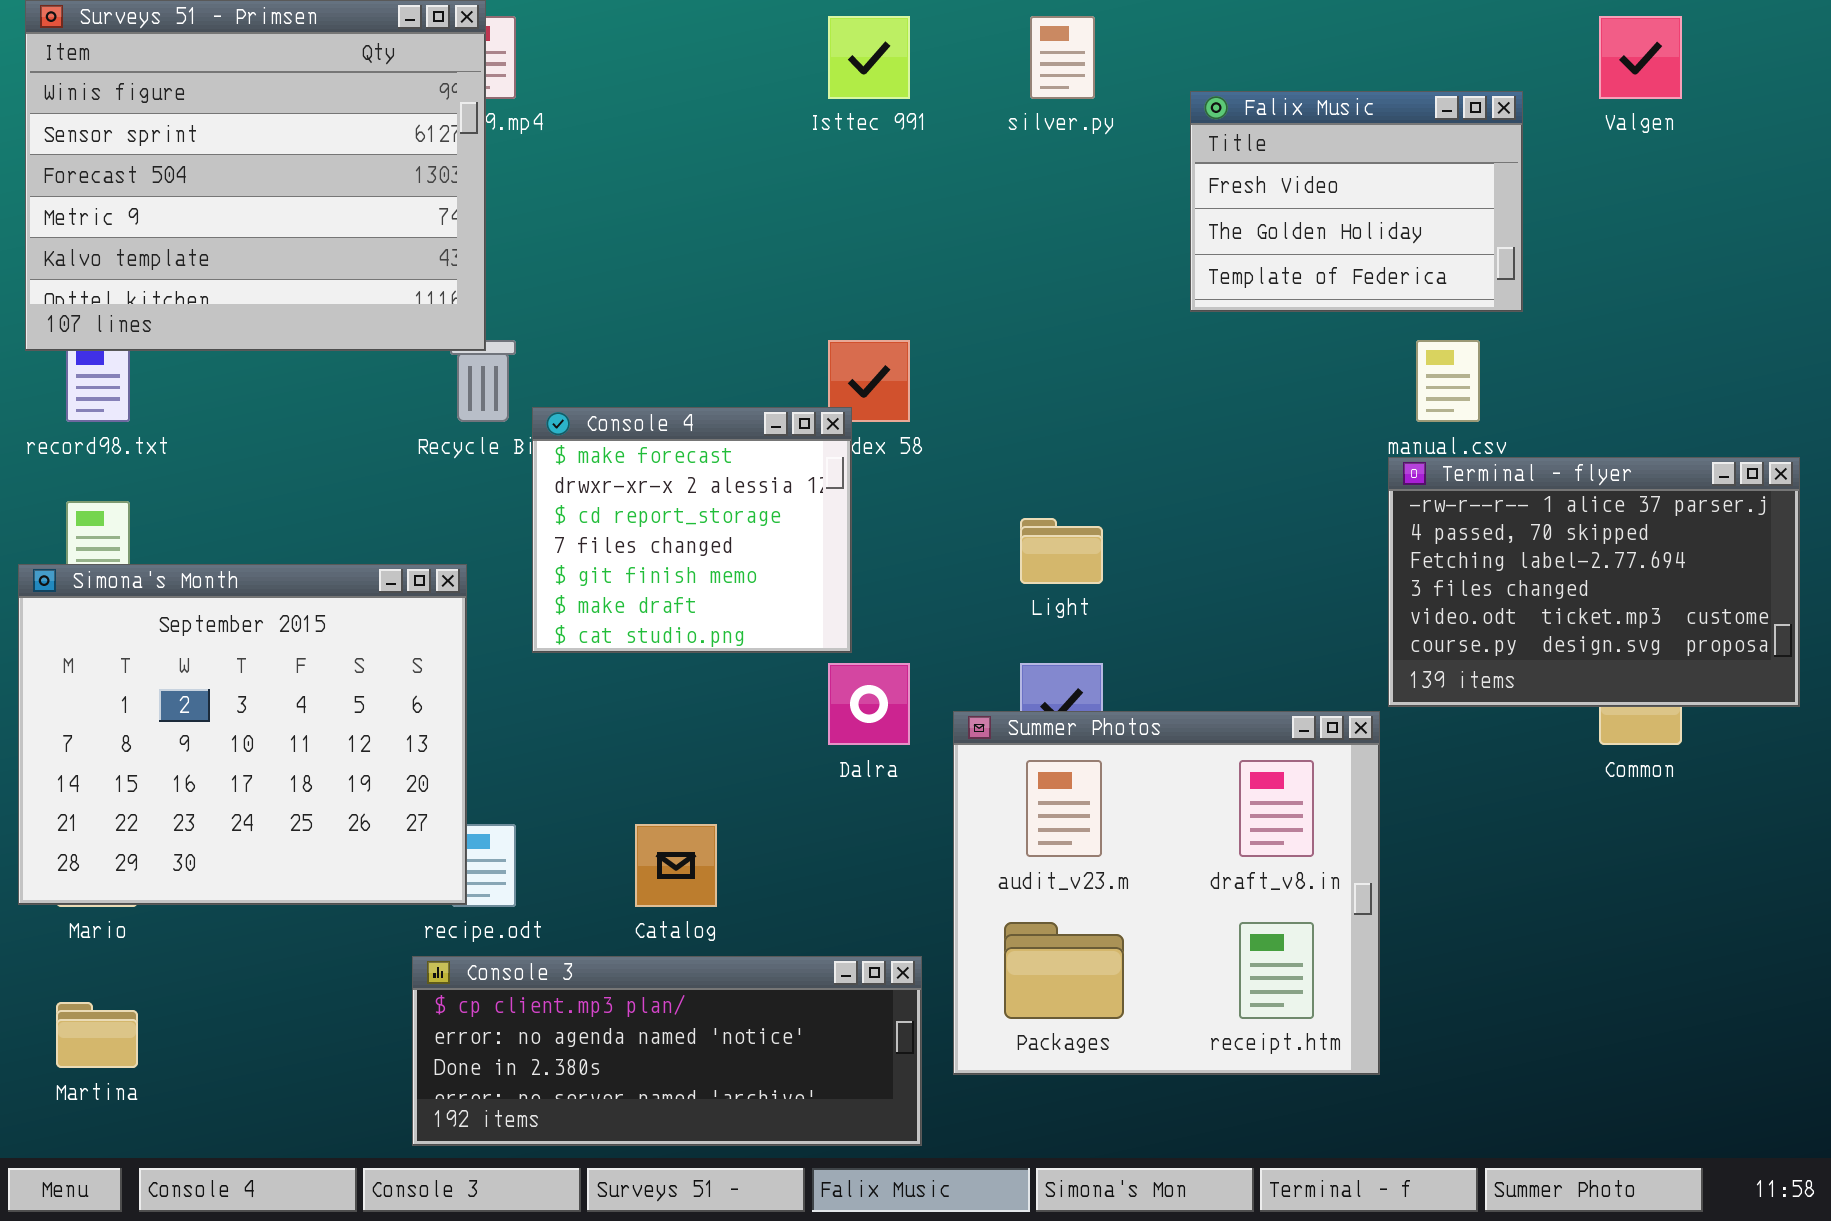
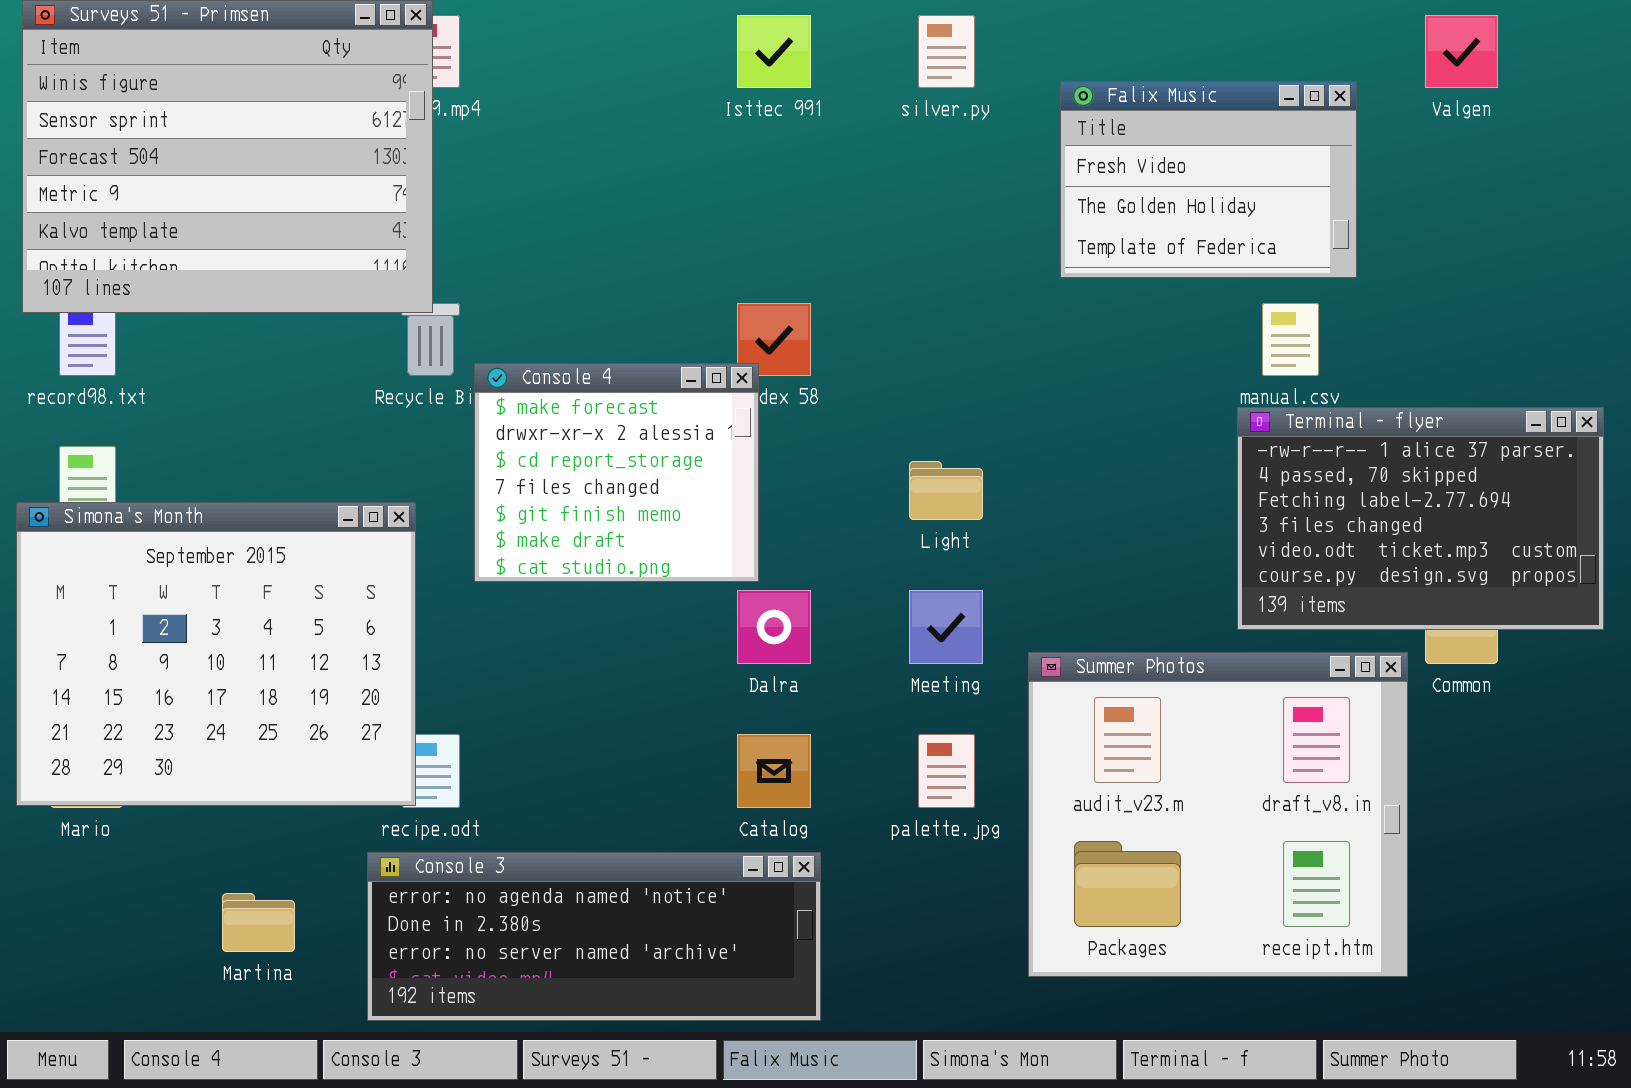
Summer Photos: [953,711,1380,1075] -> [1028,652,1408,977], moved
Catalog: [635,824,717,907] -> [737,734,811,808], moved
Console 3: [412,956,922,1146] -> [367,852,821,1021], scrolled down 1 row
Martina: [56,1002,138,1068] -> [222,893,295,952], moved

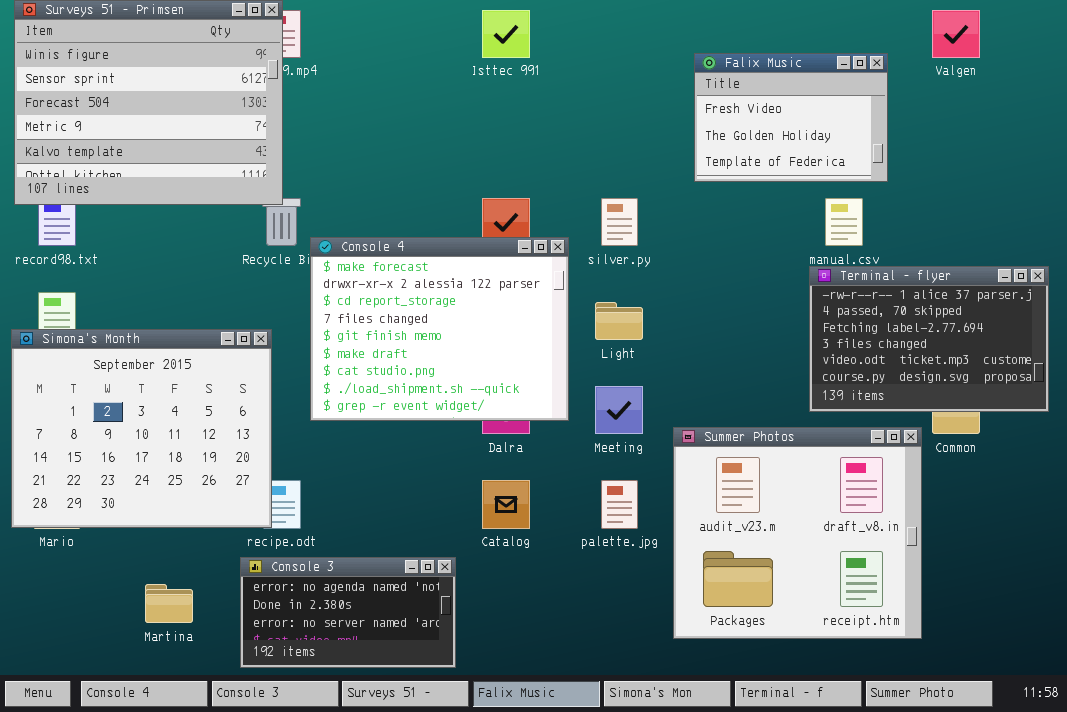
silver.py: [918,15,975,88] -> [601,198,638,246], moved
Console 4: [474,363,759,582] -> [310,237,569,421], resized
Console 3: [367,852,821,1021] -> [240,557,456,668], resized

